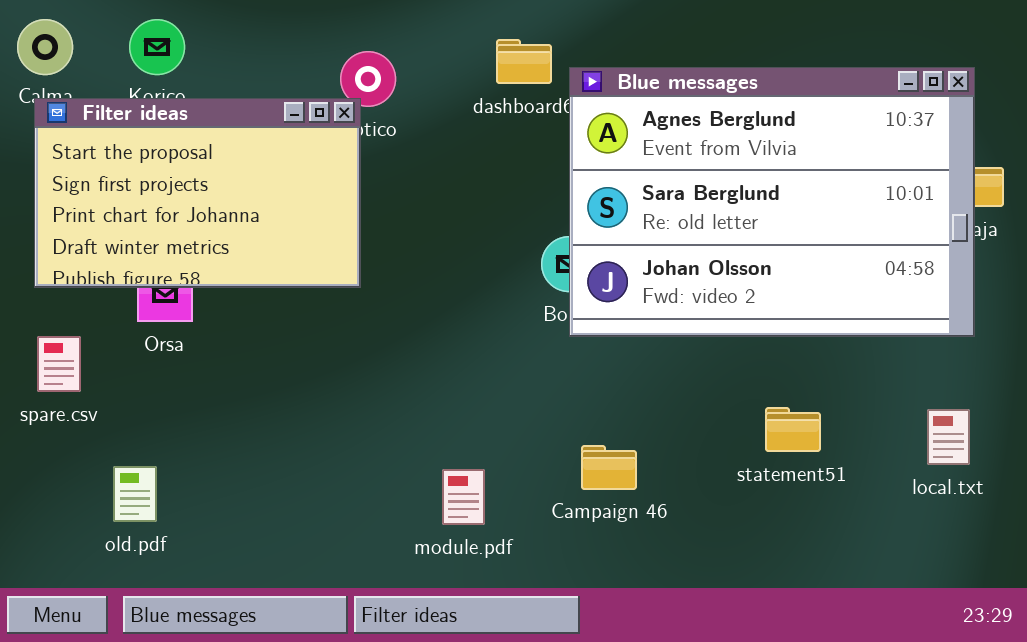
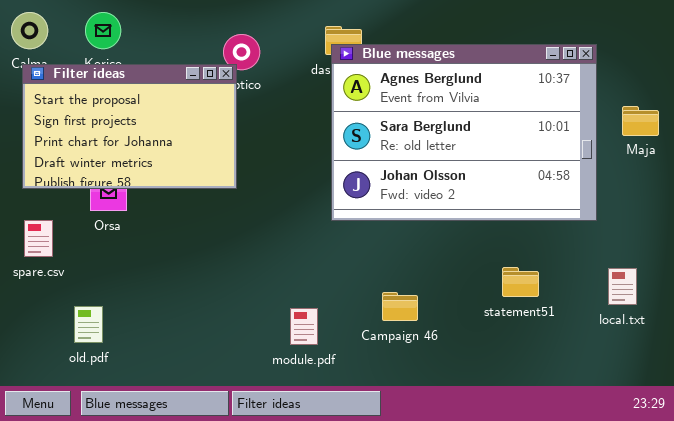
Blue messages: [569,67,975,337] -> [331,44,597,221], moved

